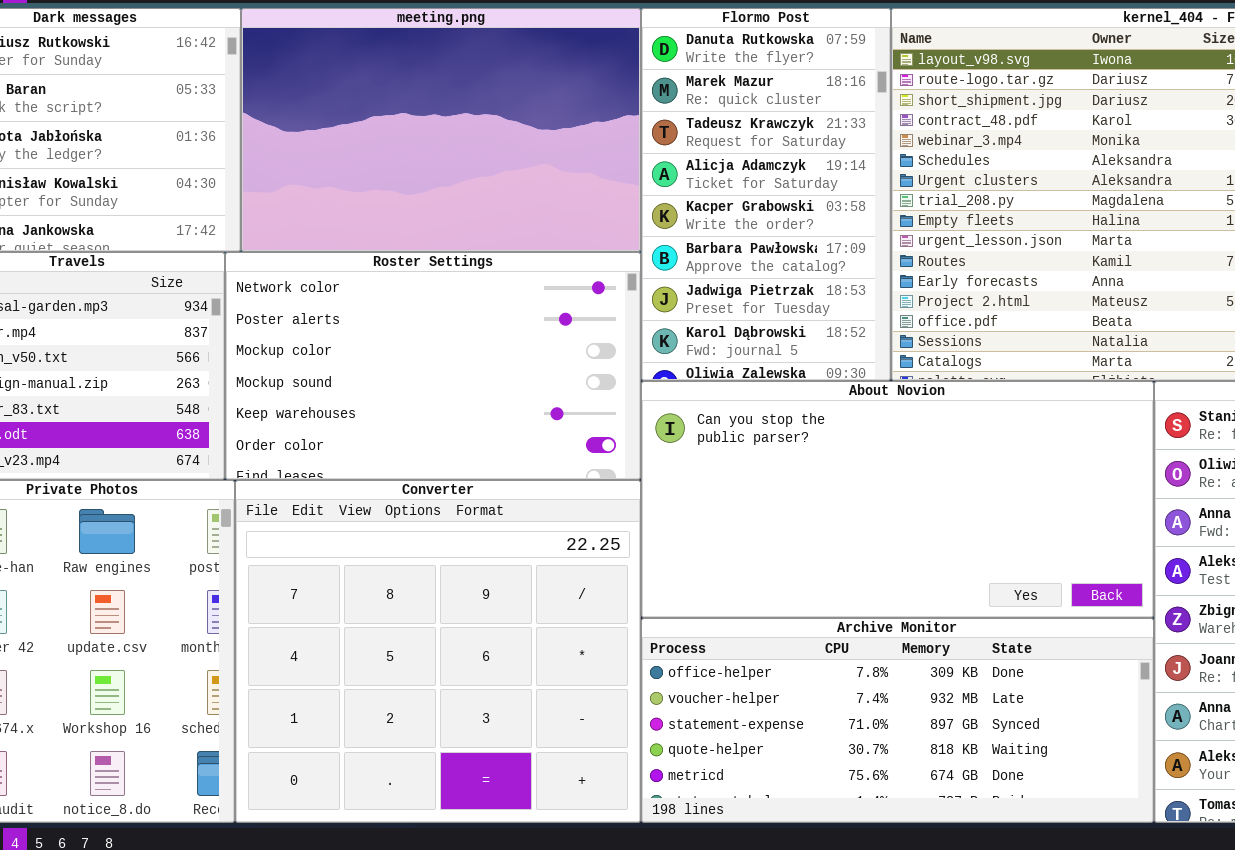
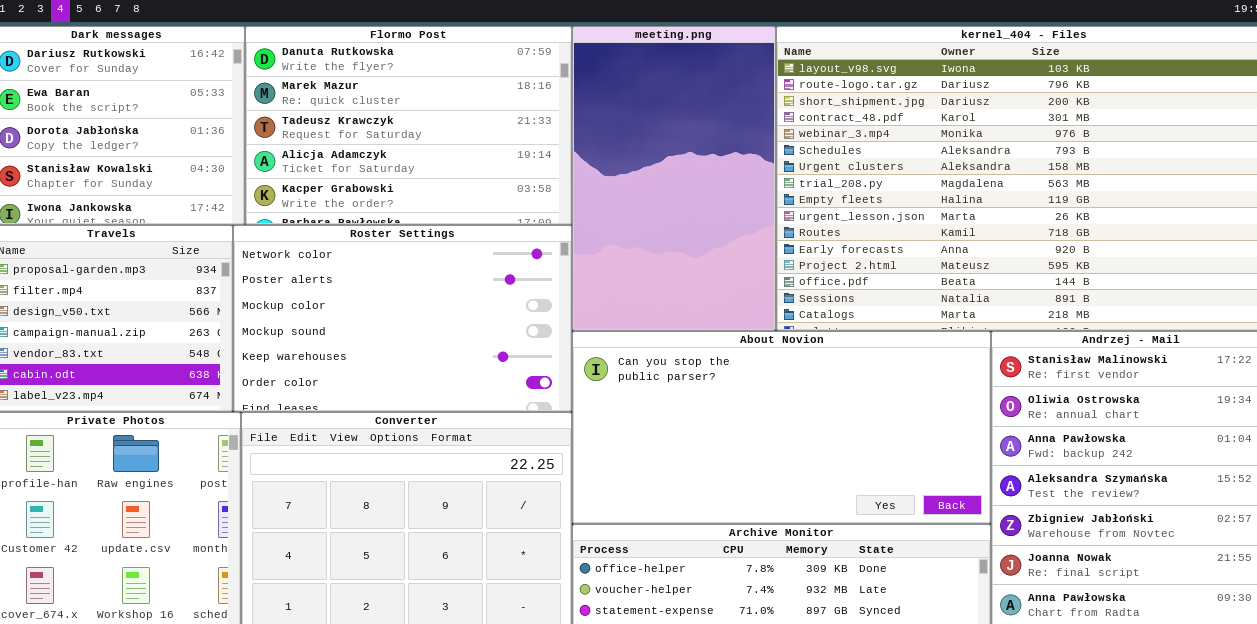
meeting.png: [241,8,641,252] -> [572,26,776,331], moved, resized
Flormo Post: [641,8,891,381] -> [245,26,572,225], moved, resized

